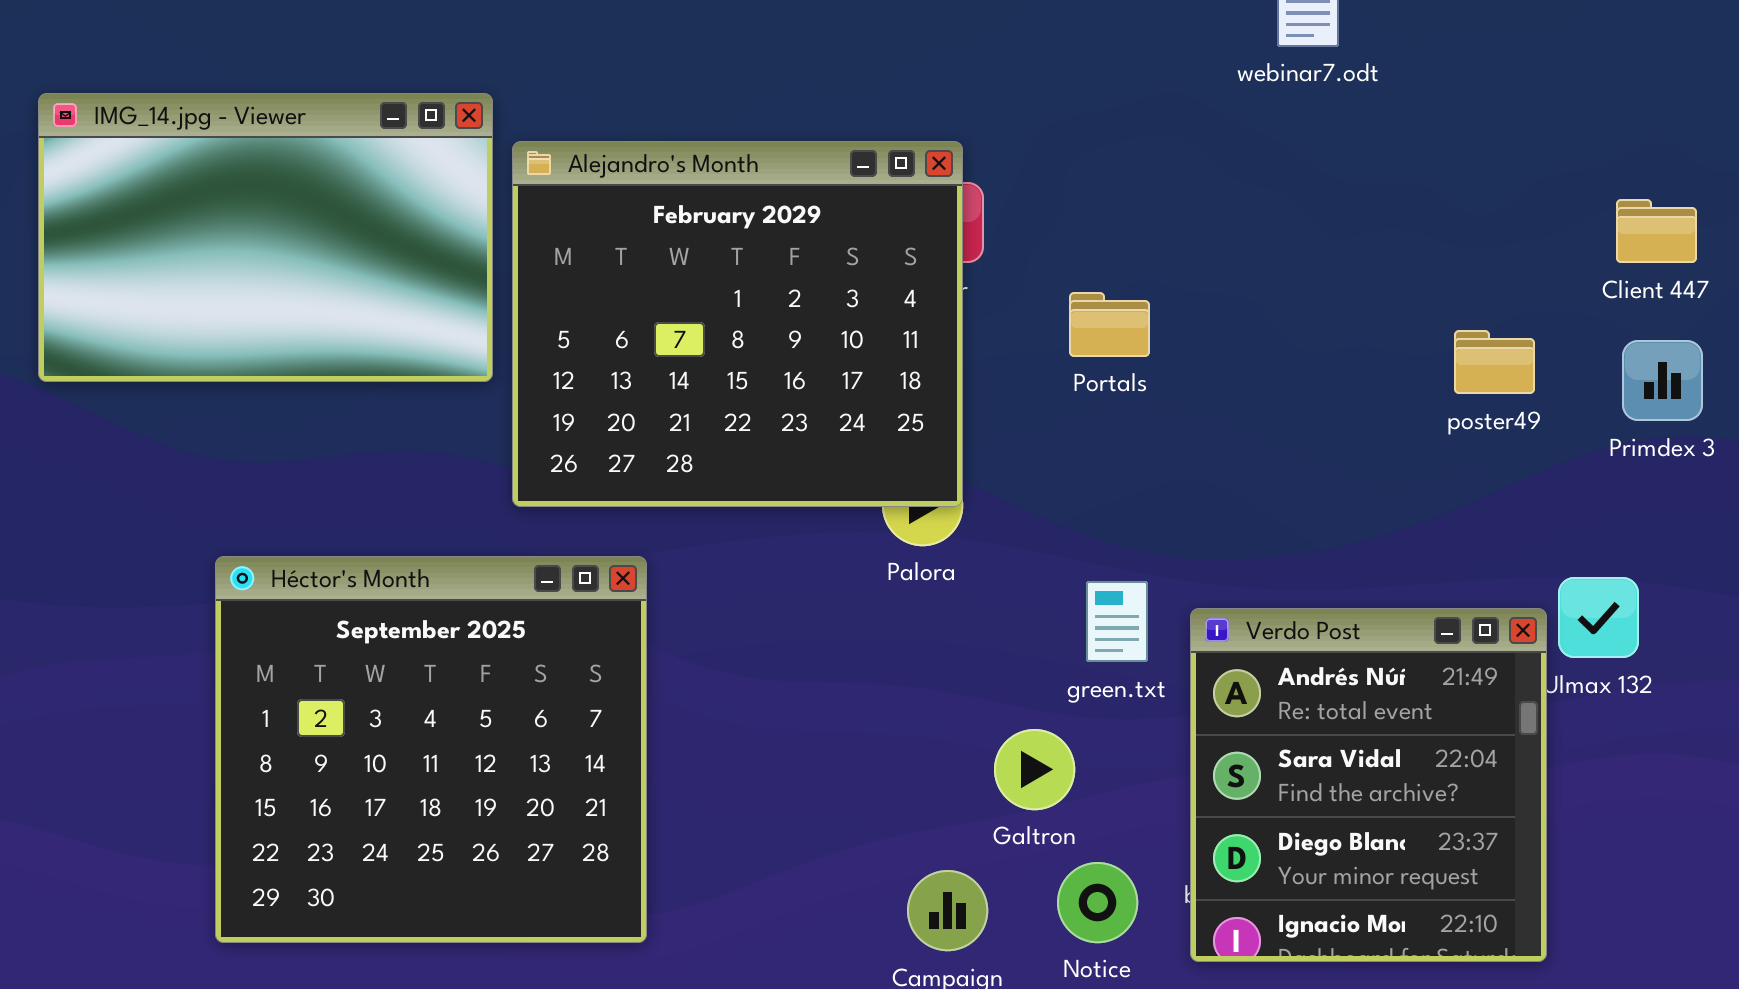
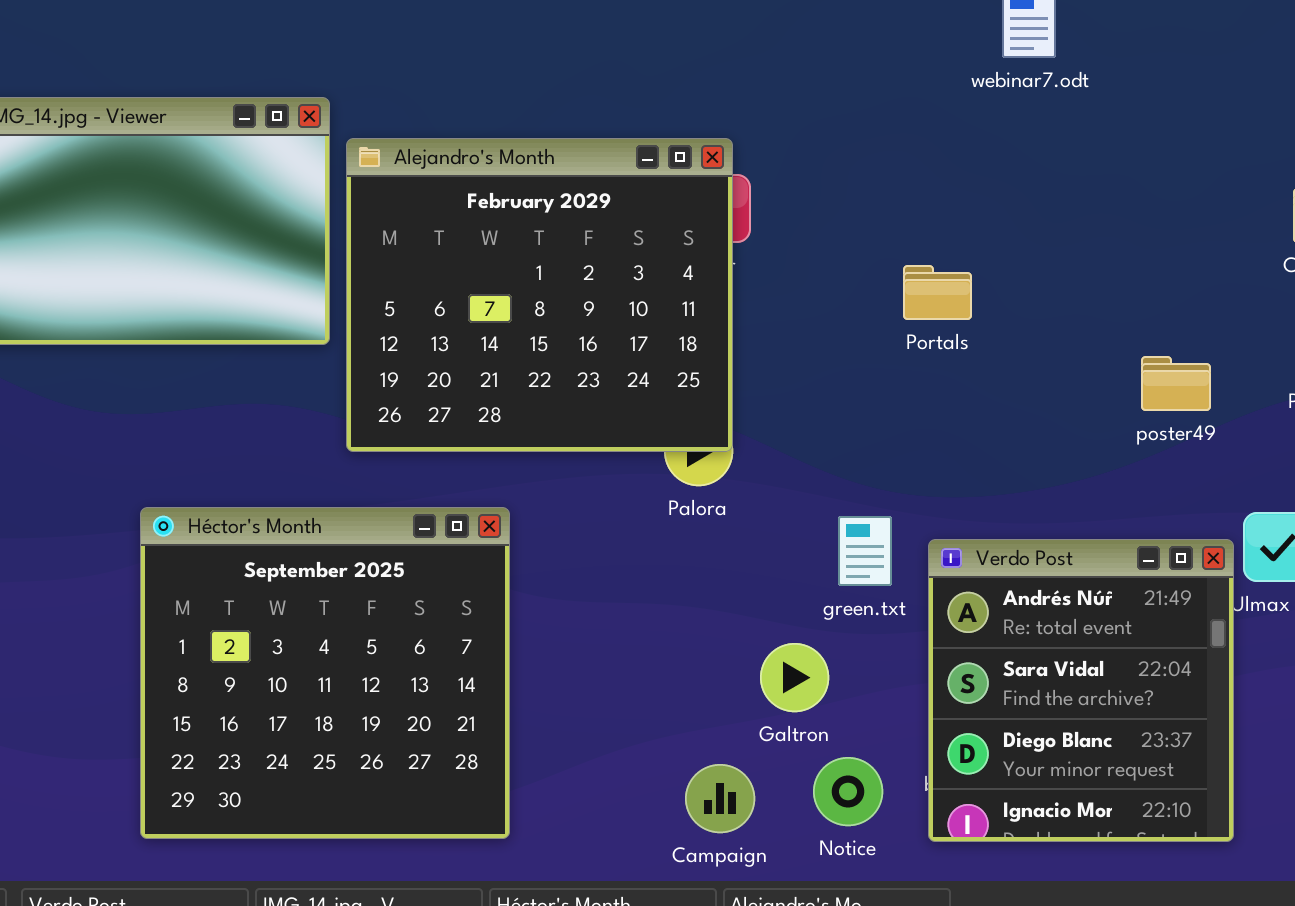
Portals: [1069,292,1150,357] -> [903,265,972,320], moved
poster49: [1454,330,1535,394] -> [1141,356,1211,411], moved
Héctor's Month: [215,556,647,943] -> [140,507,510,839], moved

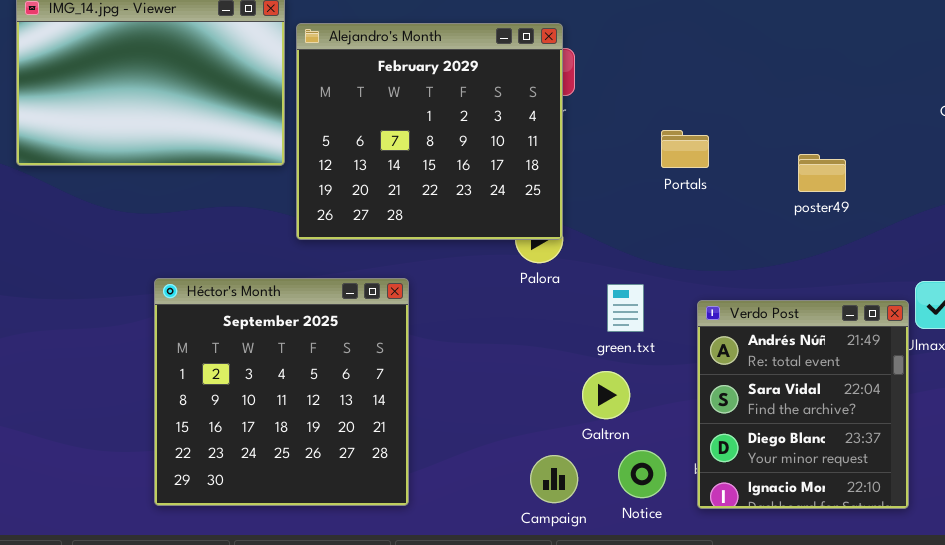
Portals: [903,265,972,320] -> [661,130,709,168], moved
poster49: [1141,356,1211,411] -> [798,154,846,192], moved
green.txt: [838,516,892,586] -> [607,284,644,332], moved

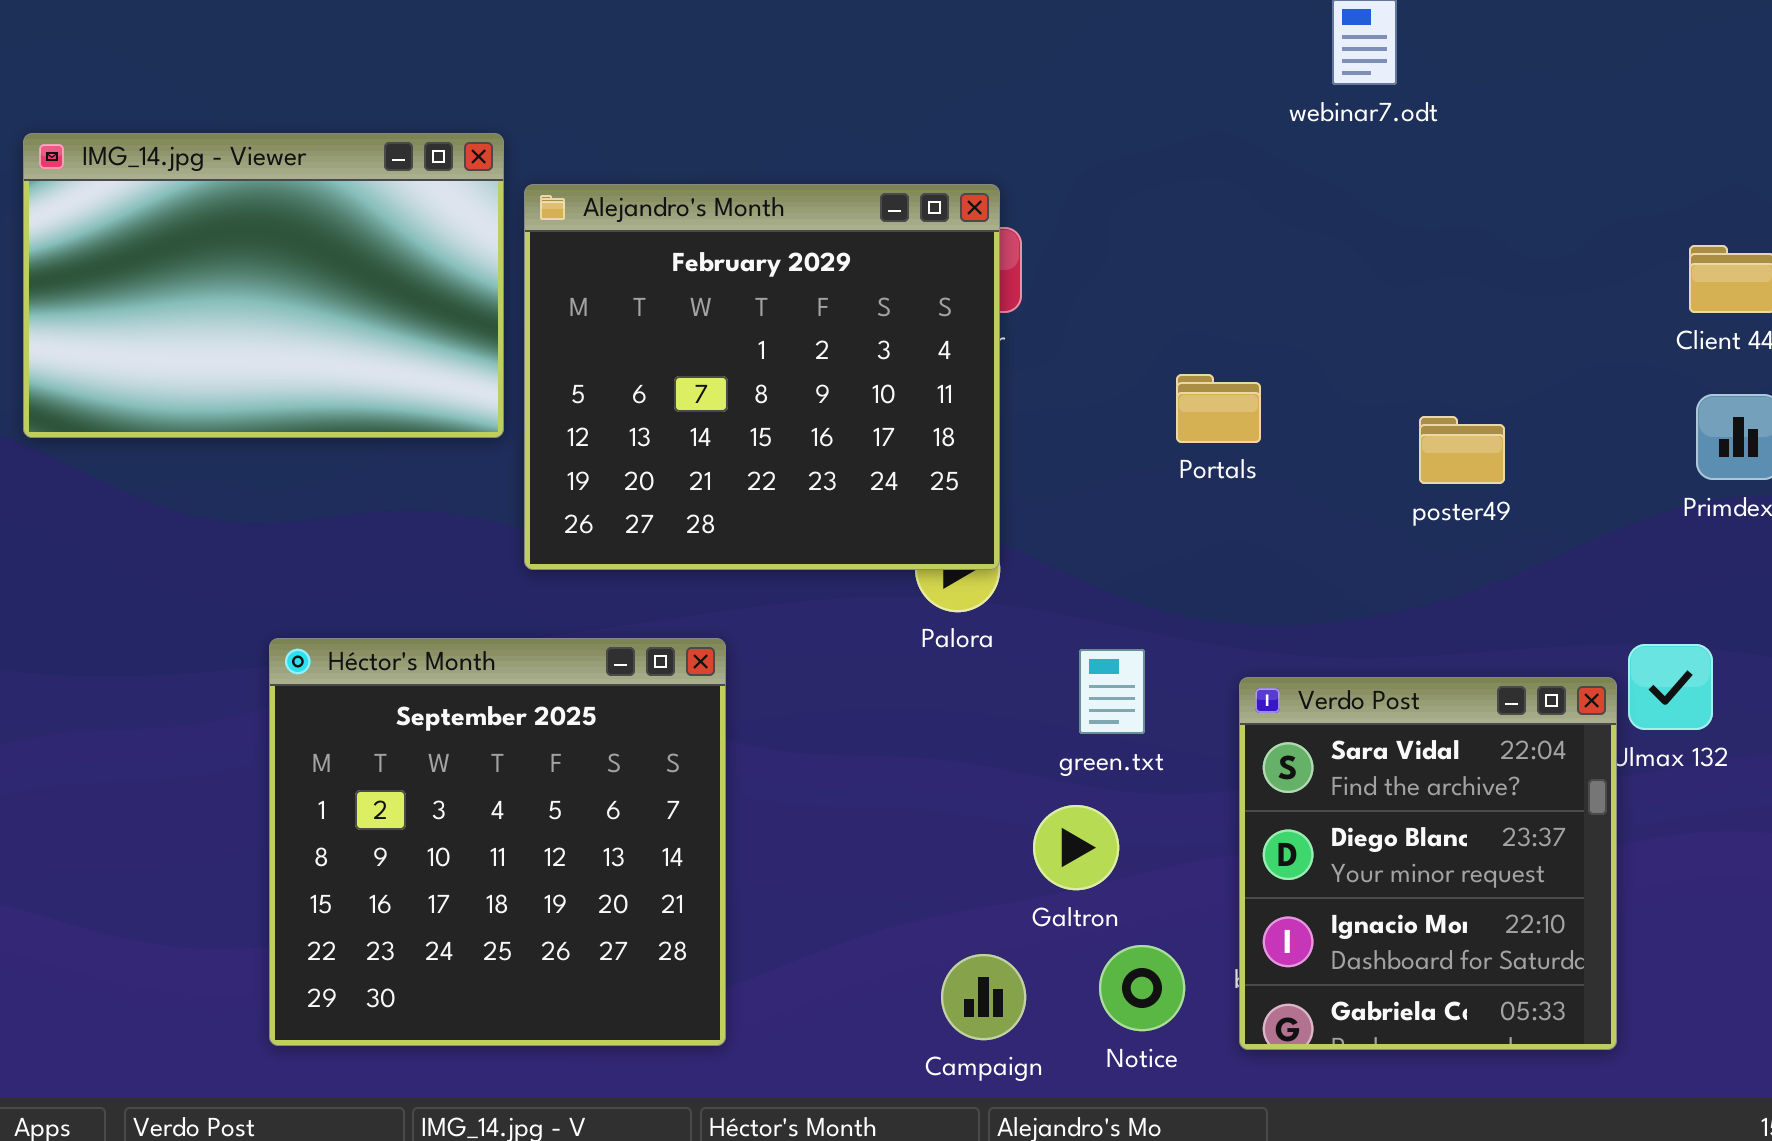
Verdo Post: [697,300,909,509] -> [1239,677,1617,1050], scrolled down 1 row

